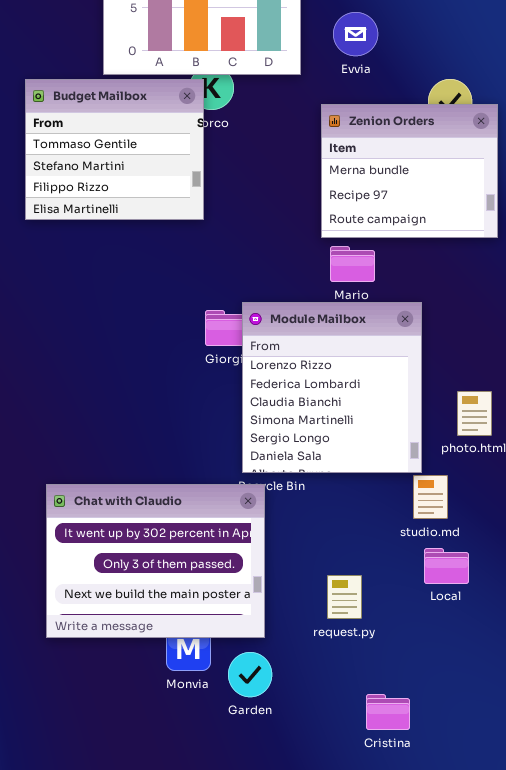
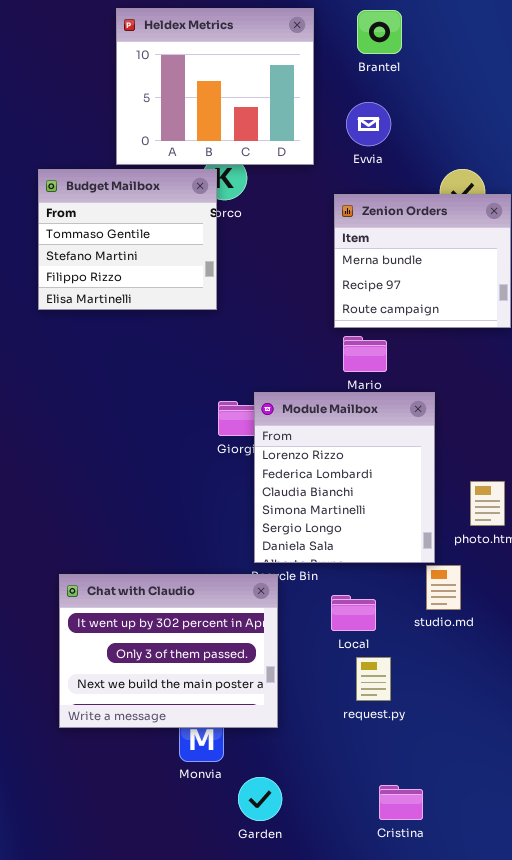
Local: [424,548,469,584] -> [331,595,376,631], moved
request.py: [327,575,362,619] -> [356,657,391,701], moved
Garden: [228,652,272,697] -> [238,777,282,821], moved

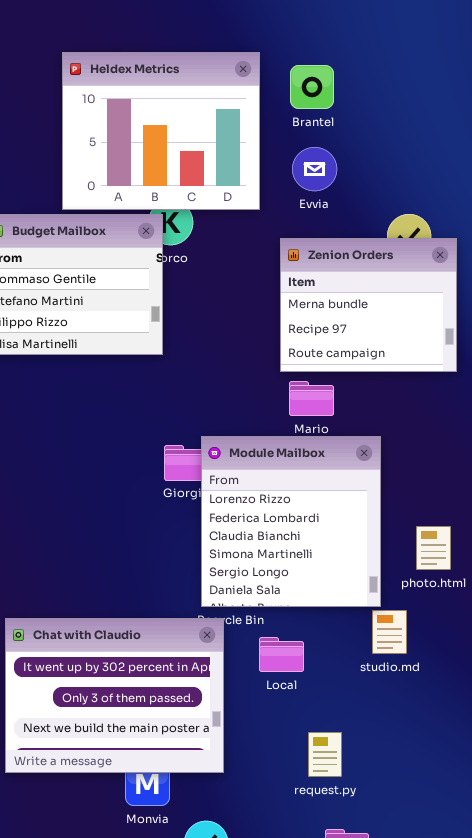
Brantel: [357,10,402,54] -> [290,65,334,109], moved
Local: [331,595,376,631] -> [259,637,304,672], moved
request.py: [356,657,391,701] -> [308,732,342,777], moved

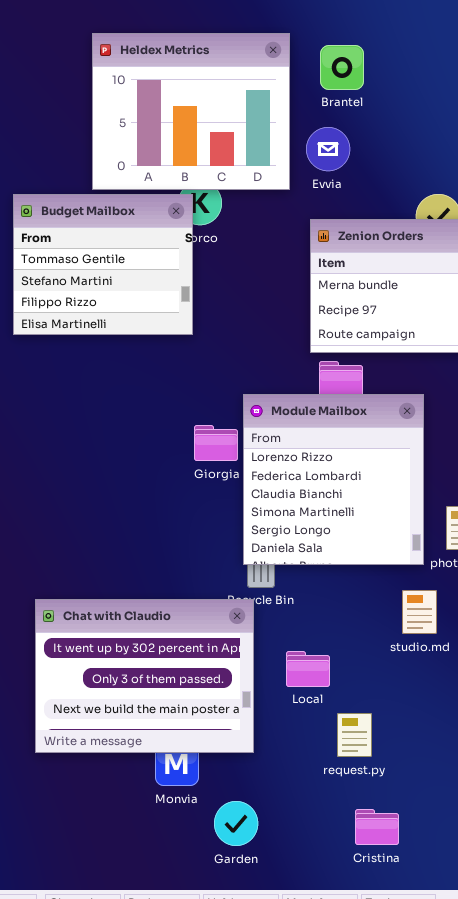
Evvia: [292,147,337,191] -> [306,127,350,171], moved
Module Mailbox: [201,436,381,607] -> [243,394,424,565], moved
Local: [259,637,304,672] -> [286,651,330,687], moved

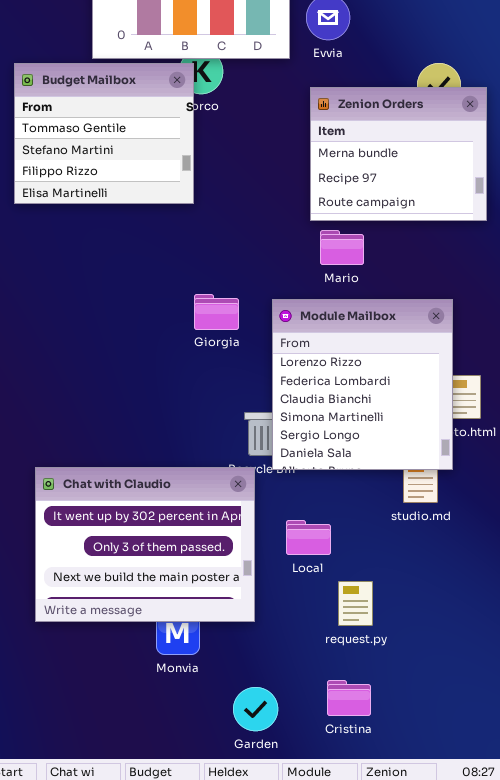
Module Mailbox: [243,394,424,565] -> [272,299,453,470], moved
Garden: [214,801,258,846] -> [233,687,278,731], moved
Cristina: [355,809,399,845] -> [327,680,371,716], moved

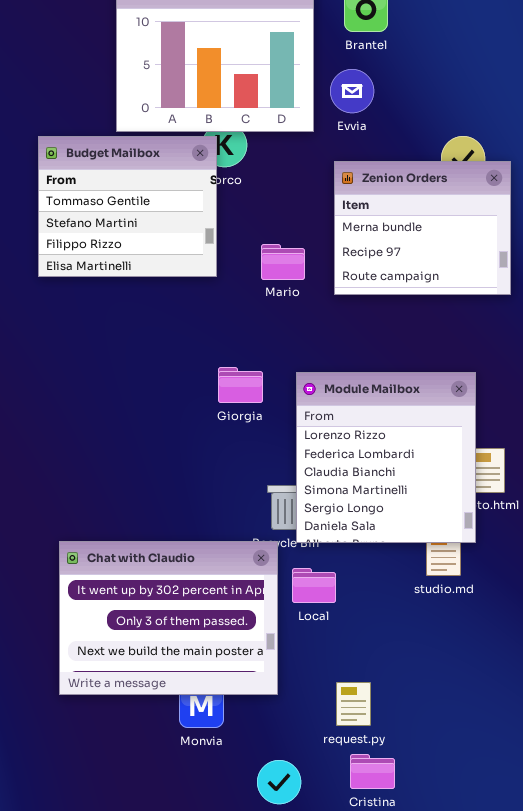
Mario: [320,230,364,265] -> [261,244,305,280], moved
Local: [286,520,331,555] -> [292,568,336,603], moved
request.py: [338,581,373,626] -> [336,682,371,726], moved

